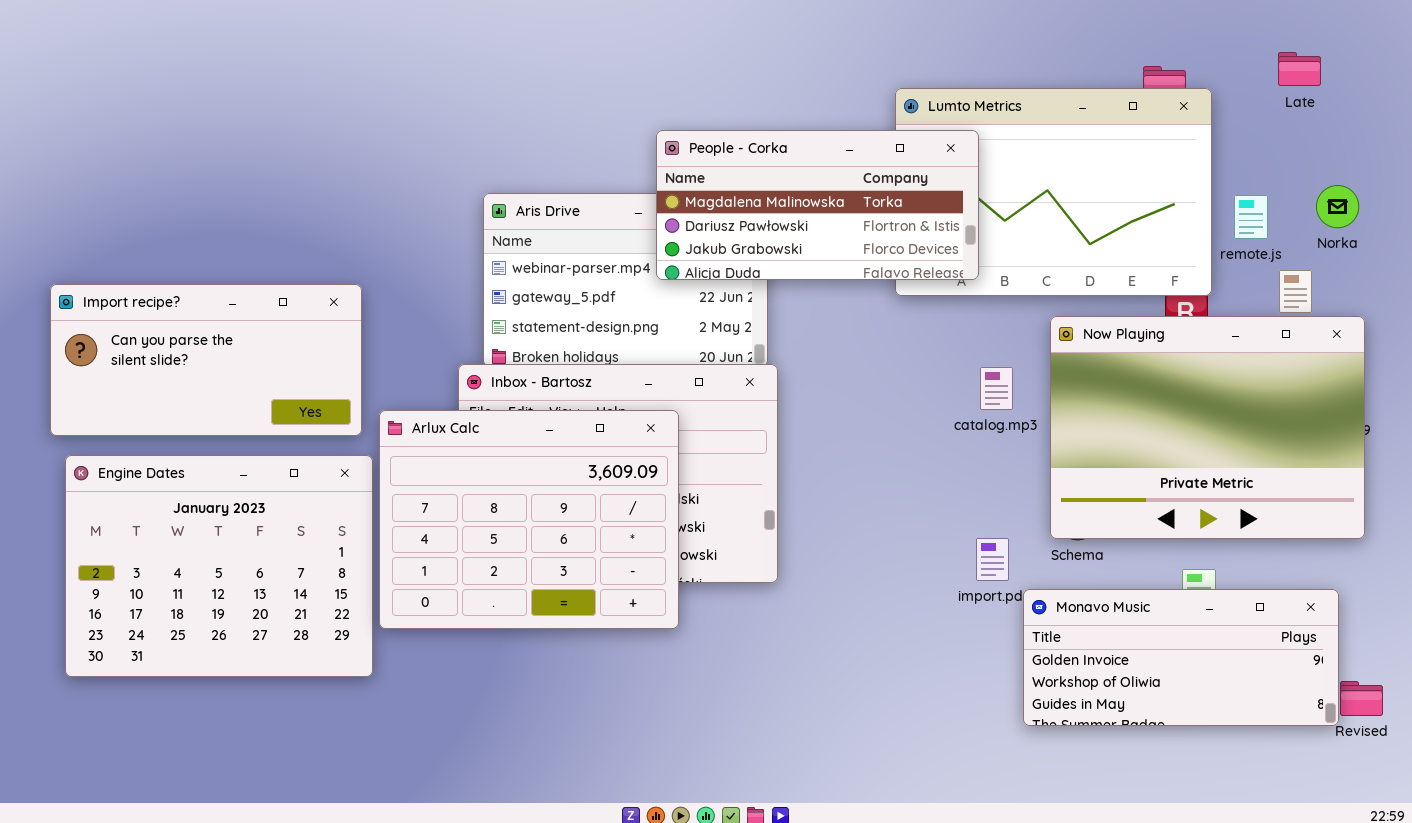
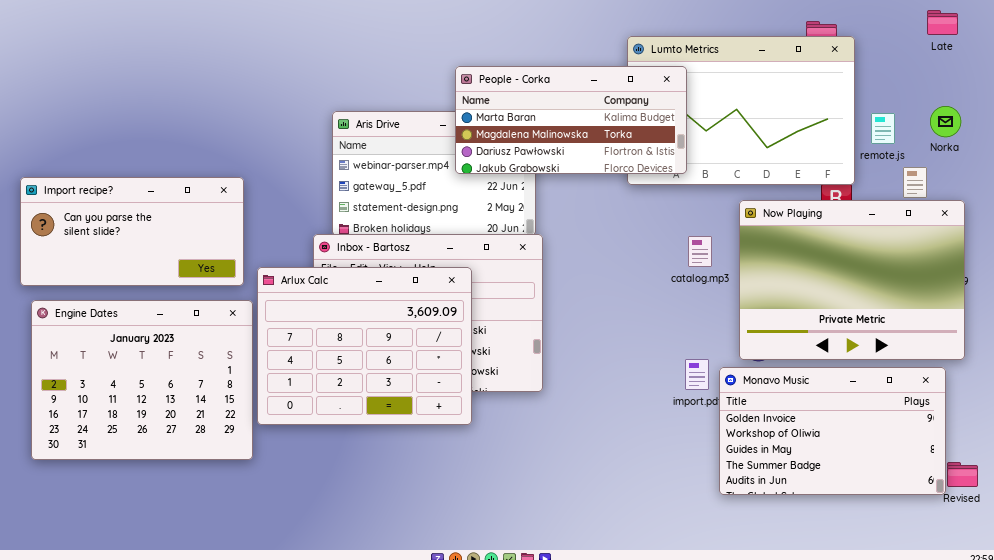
Late: [1278,52,1321,86] -> [927,10,958,35], moved
People - Corka: [656,130,979,280] -> [455,66,687,174], scrolled up 1 row
Monavo Music: [1023,589,1339,726] -> [719,367,946,495], resized

